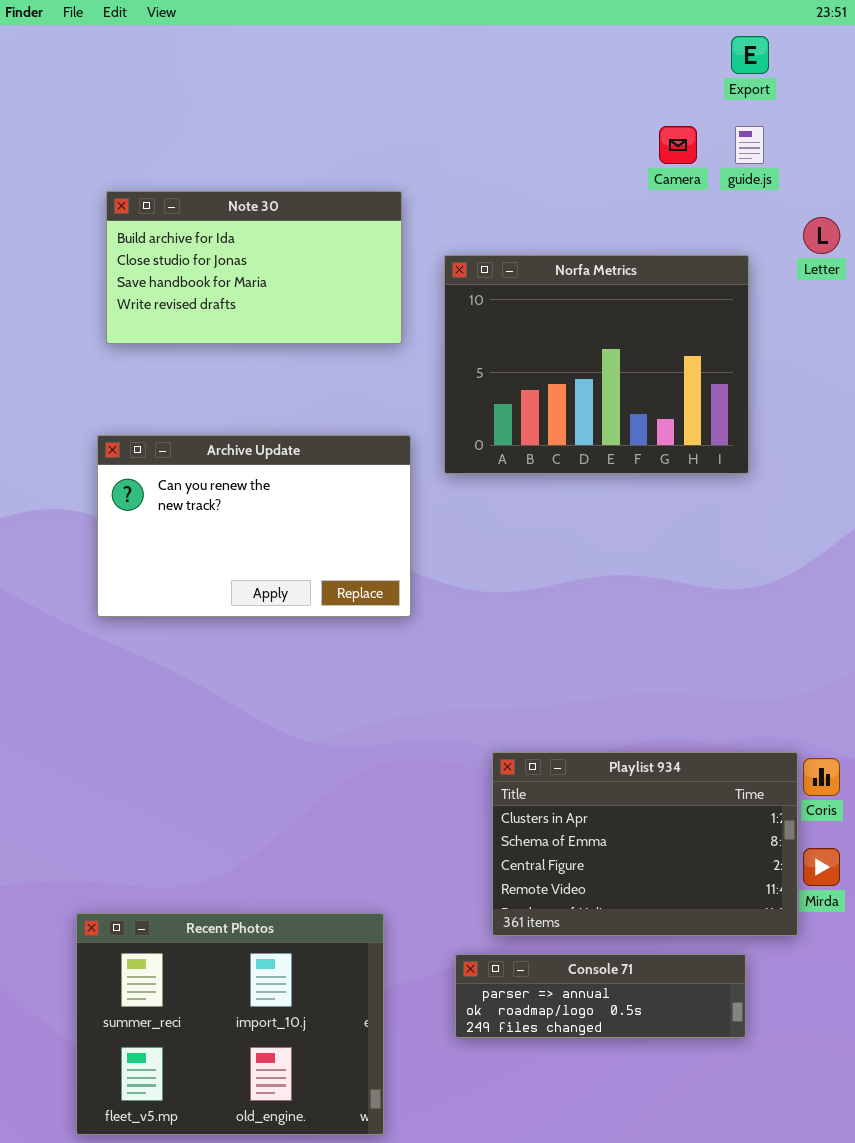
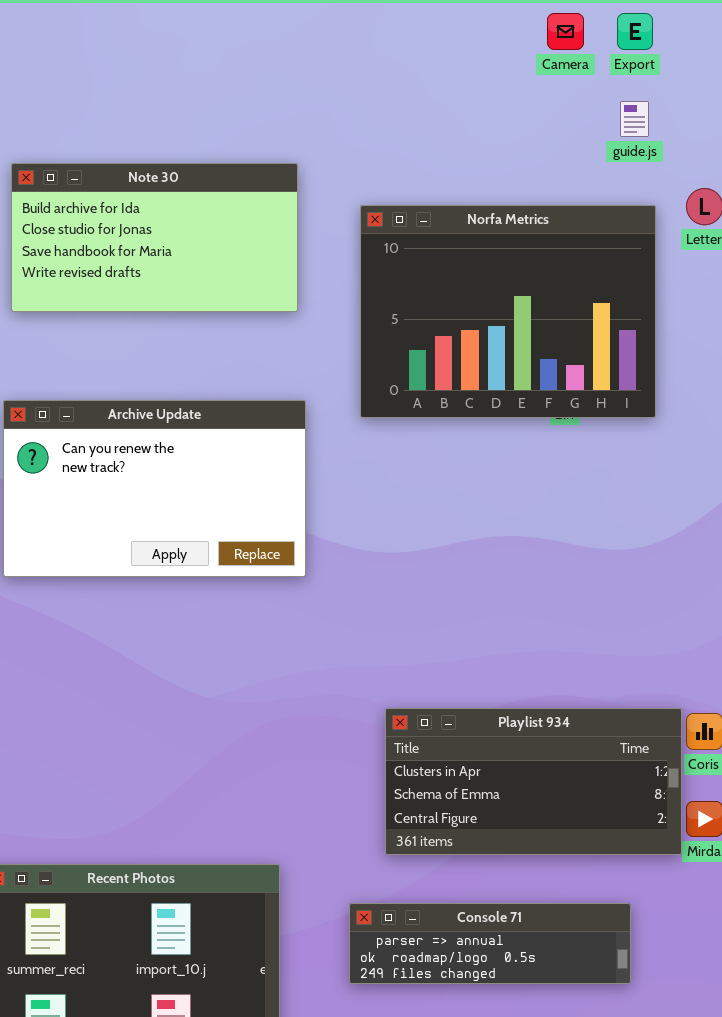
Camera: [659,126,697,164] -> [547,13,584,50], moved
Norfa Metrics: [444,255,749,474] -> [360,205,656,418], moved
Playlist 934: [492,752,798,936] -> [385,708,682,855], resized

